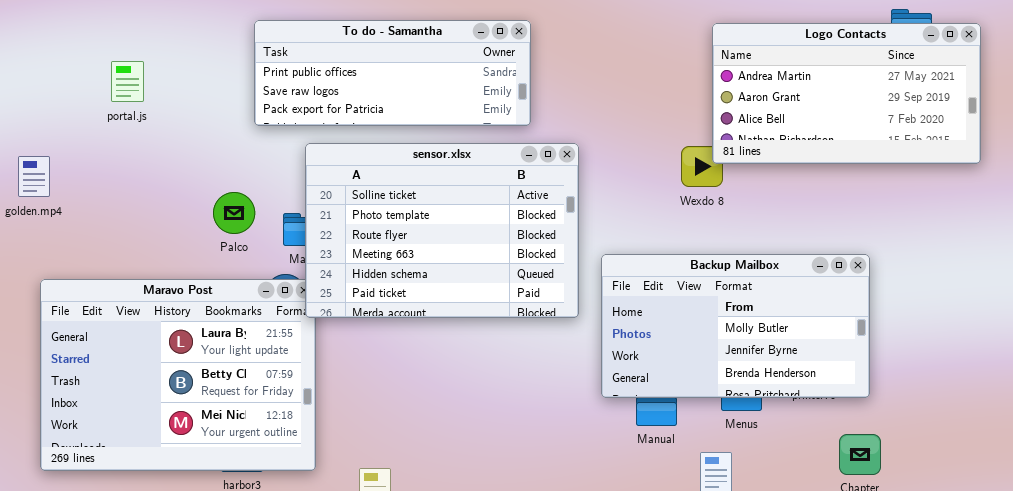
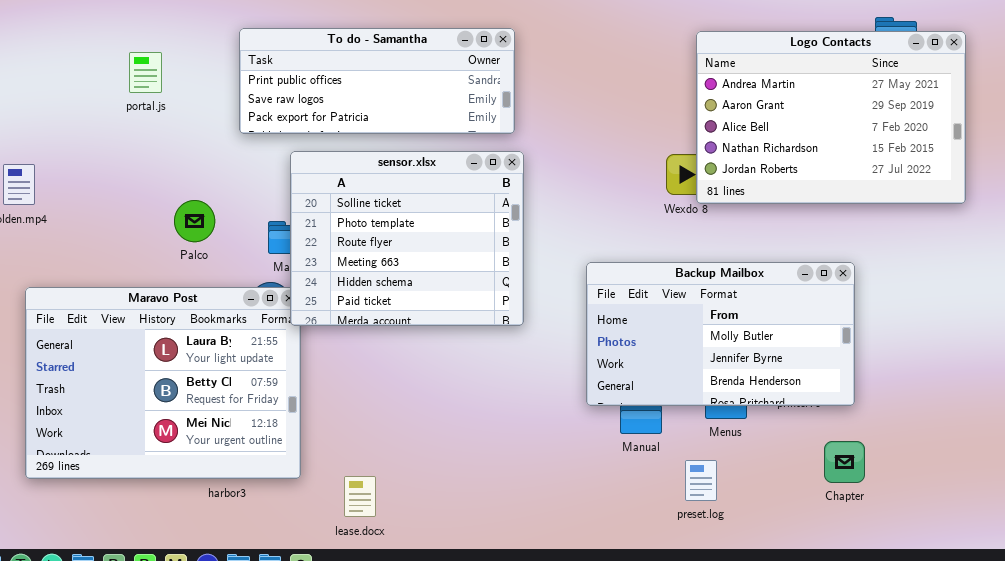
Logo Contacts: [712,23,981,164] -> [696,31,966,204], resized
portal.js: [111,61,144,102] -> [129,52,162,93], moved
sensor.xlsx: [305,143,579,318] -> [290,151,524,326], resized
Palco: [213,192,255,234] -> [174,200,215,242], moved

